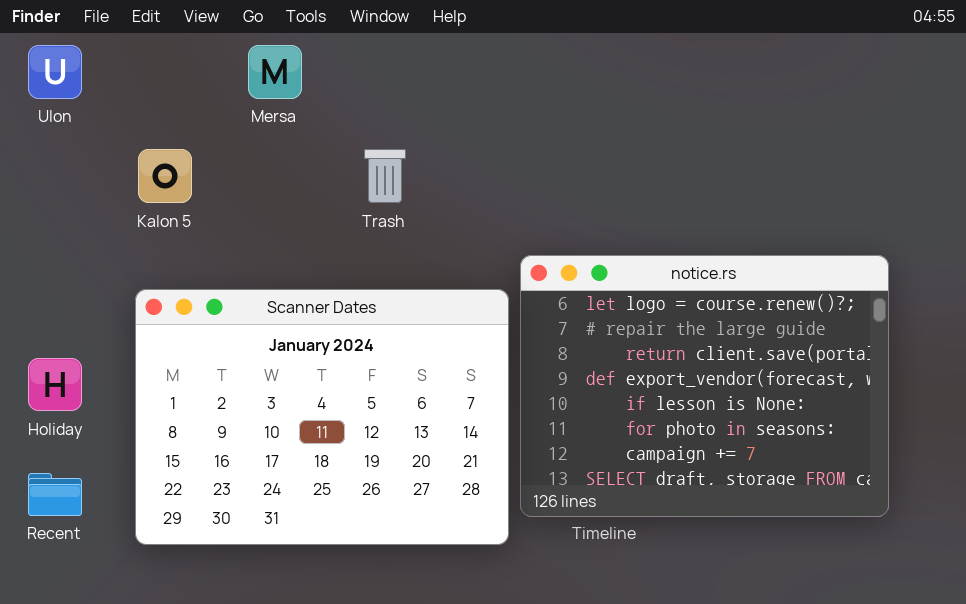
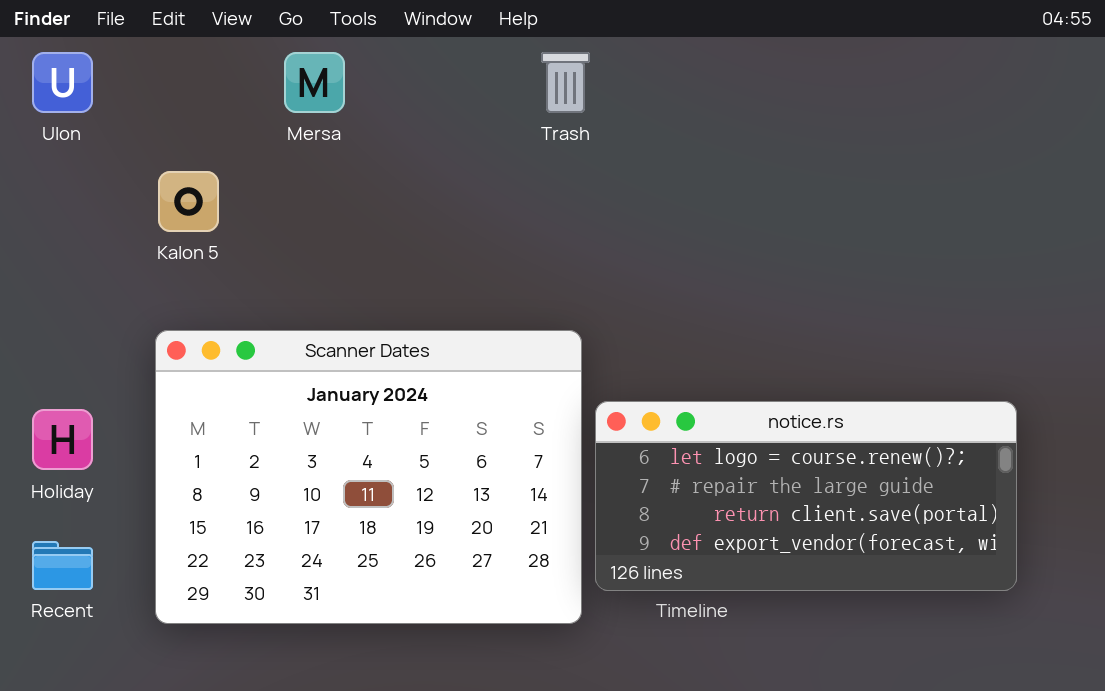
Trash: [364,149,406,203] -> [541,52,590,113], moved
notice.rs: [520,255,889,517] -> [595,401,1017,591], resized

